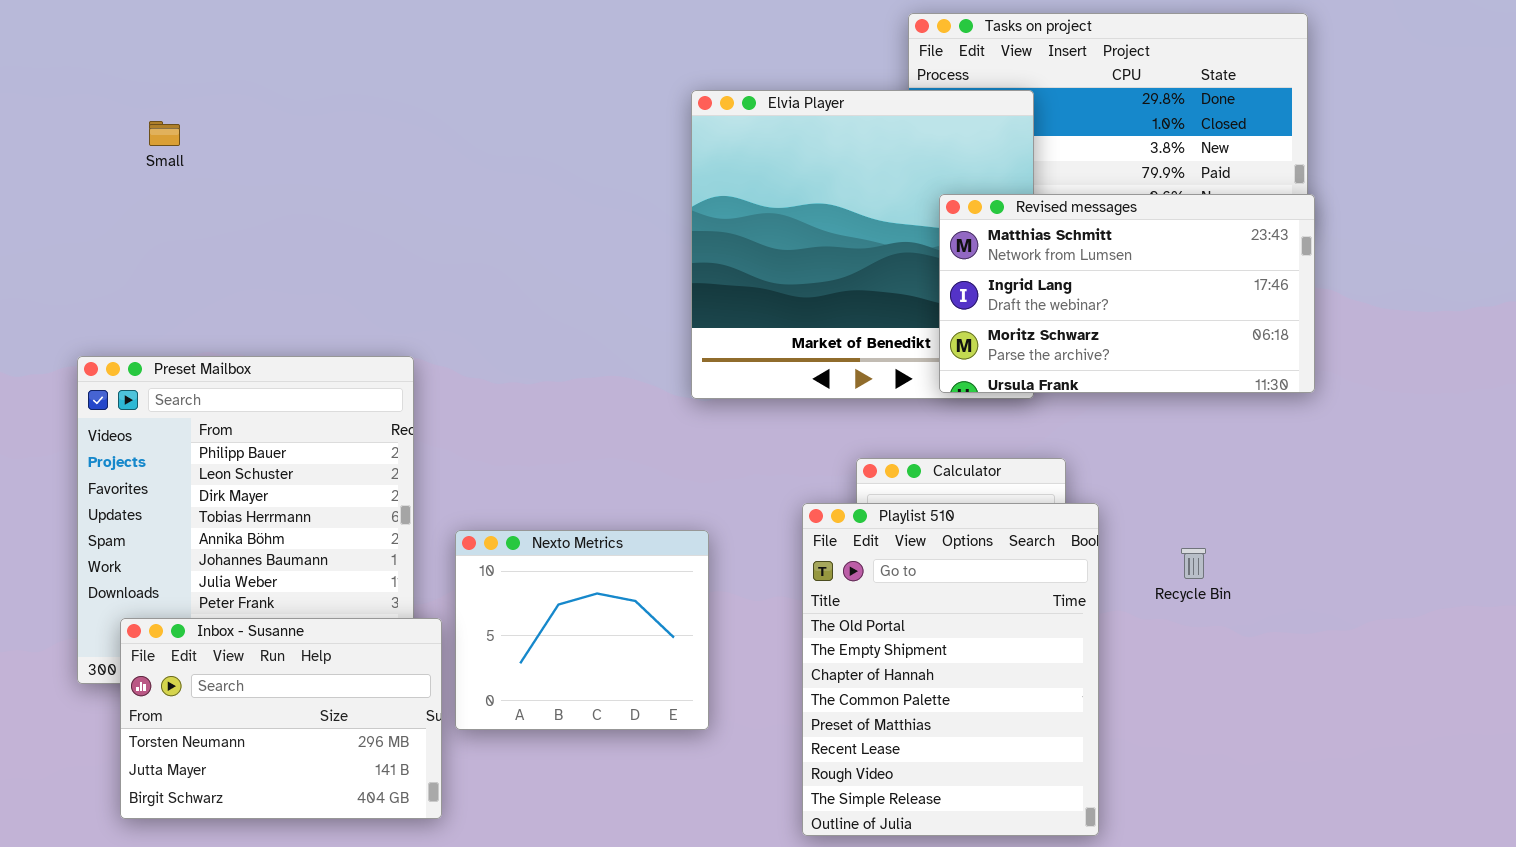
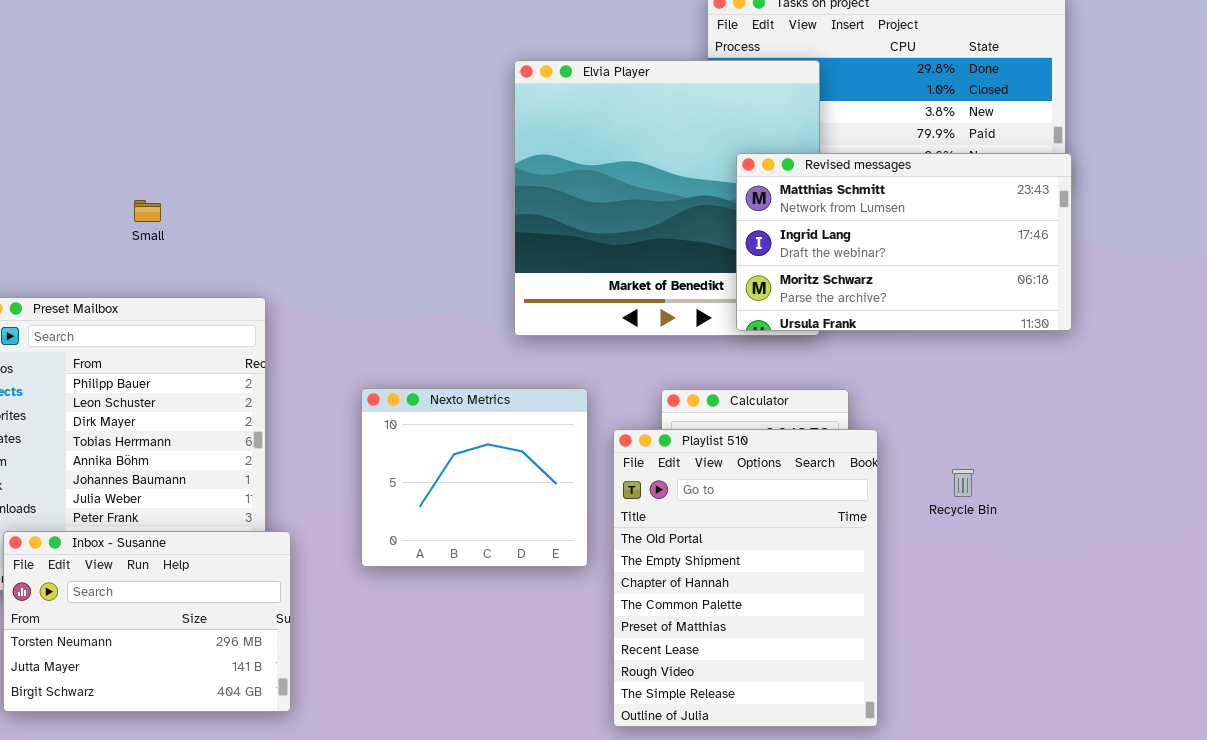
Small: [149,121,180,146] -> [134,200,161,222], moved
Nexto Metrics: [455,530,709,730] -> [361,388,588,567], moved

